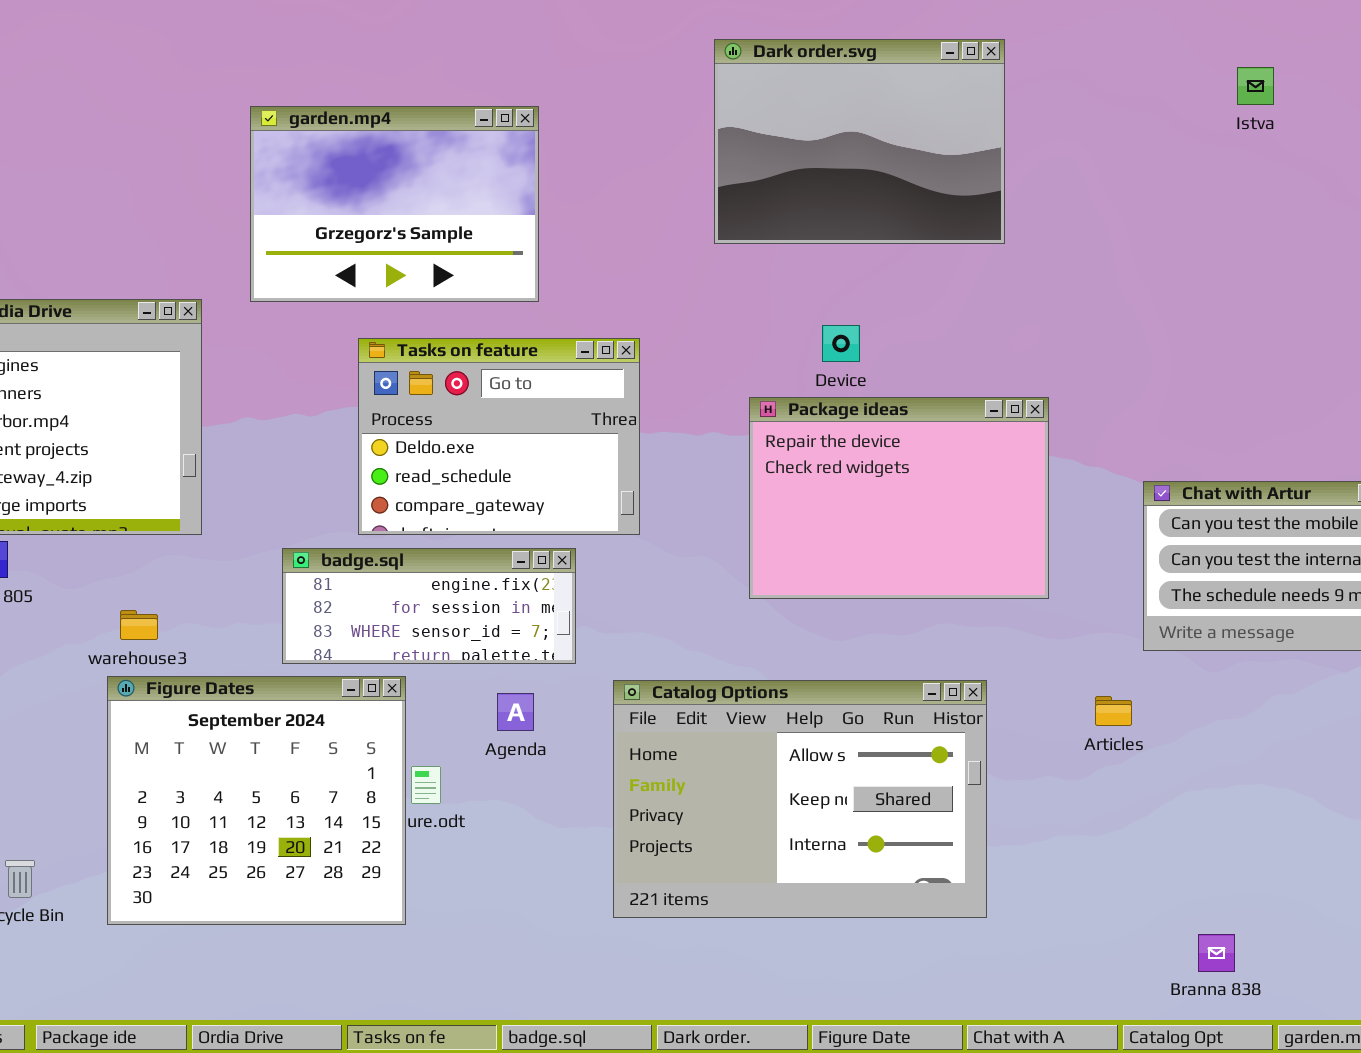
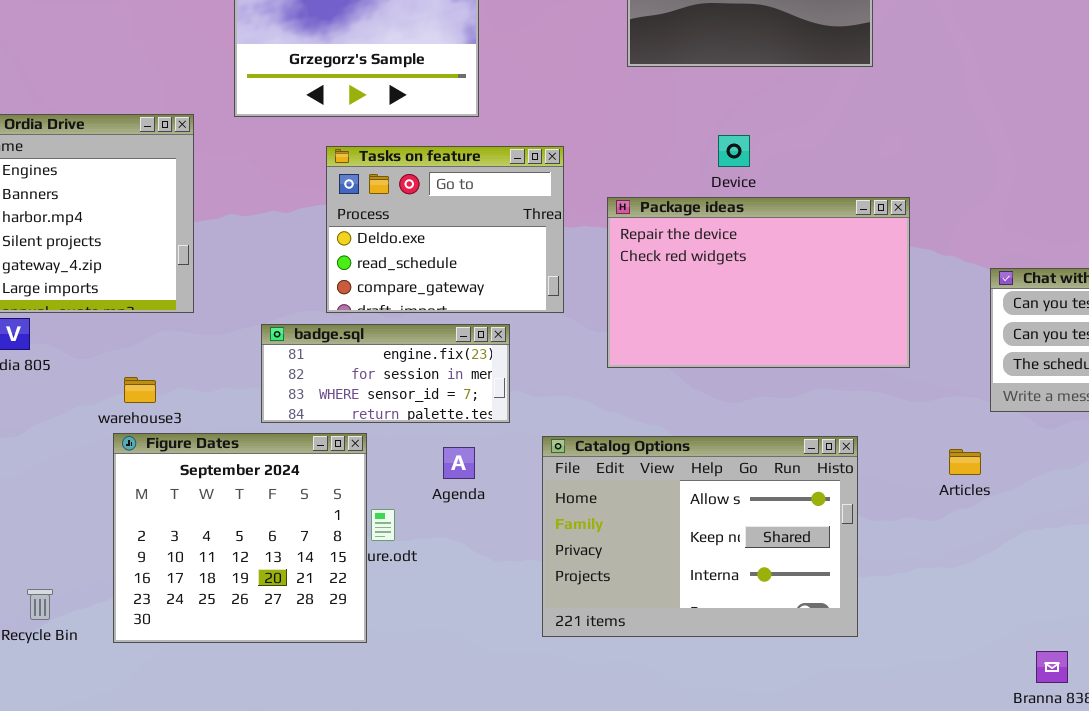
Package ideas: [749,397,1049,599] -> [607,197,910,368], resized

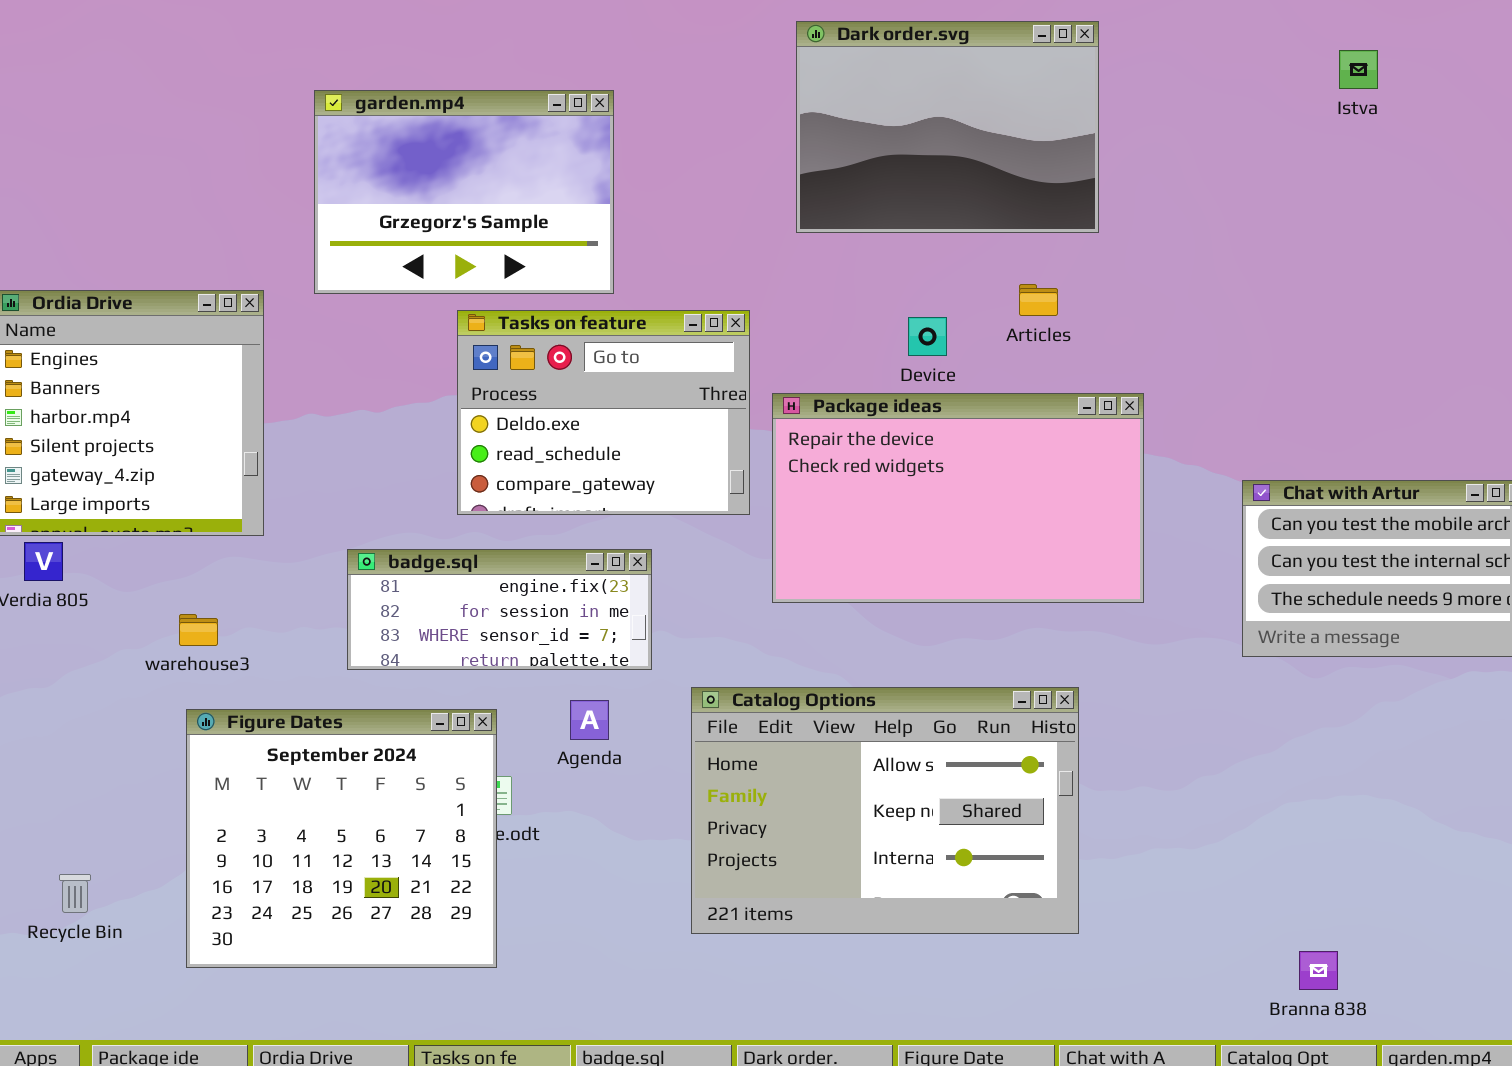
Tasks on feature: [326,146,564,313] -> [457,310,750,515], moved
Figure Dates: [113,433,367,643] -> [186,709,497,968], moved
Articles: [949,449,981,475] -> [1019,284,1058,316], moved

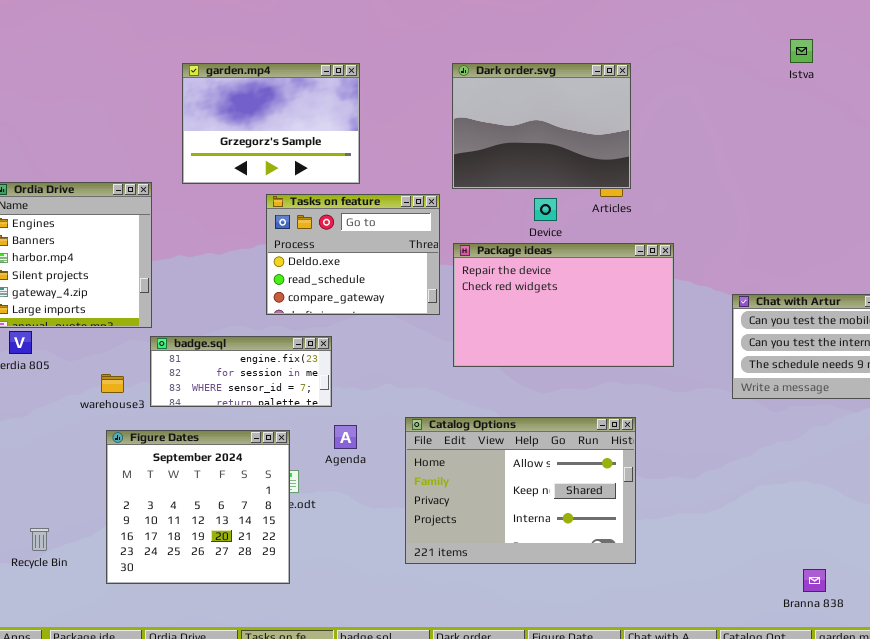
Dark order.svg: [796,21,1099,233] -> [452,63,631,189], moved
badge.sql: [347,549,652,670] -> [150,336,332,407], moved
Branna 838: [1299,951,1338,990] -> [803,569,826,592], moved

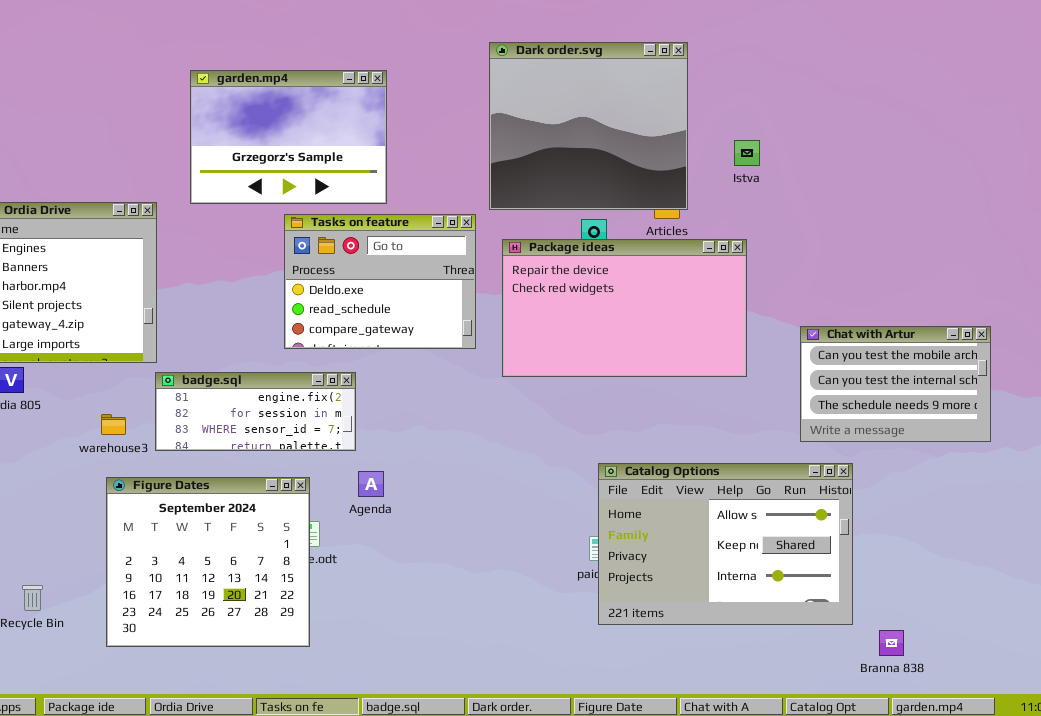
Istva: [790,39,813,63] -> [734,140,760,166], moved
Dark order.svg: [452,63,631,189] -> [489,42,688,210], resized
Package ideas: [453,243,674,367] -> [502,239,747,377], moved
Catalog Options: [405,417,636,564] -> [598,463,853,625], moved

